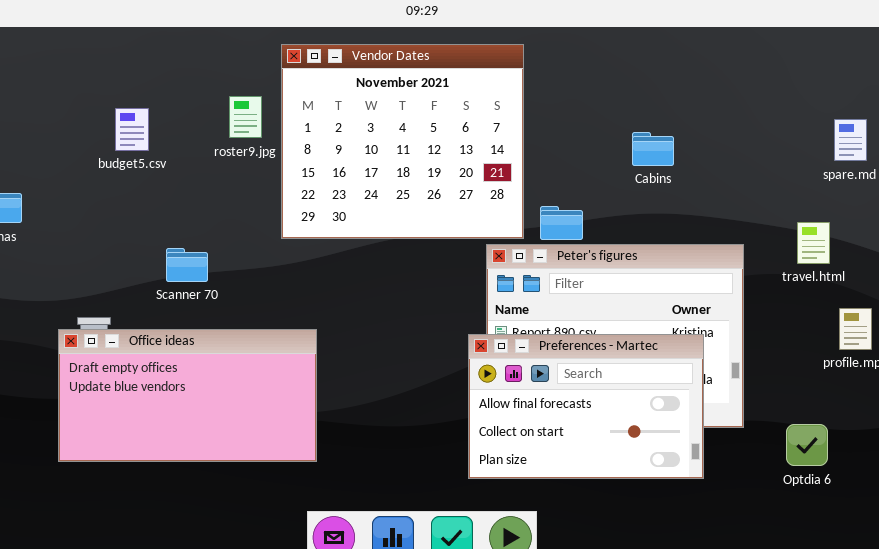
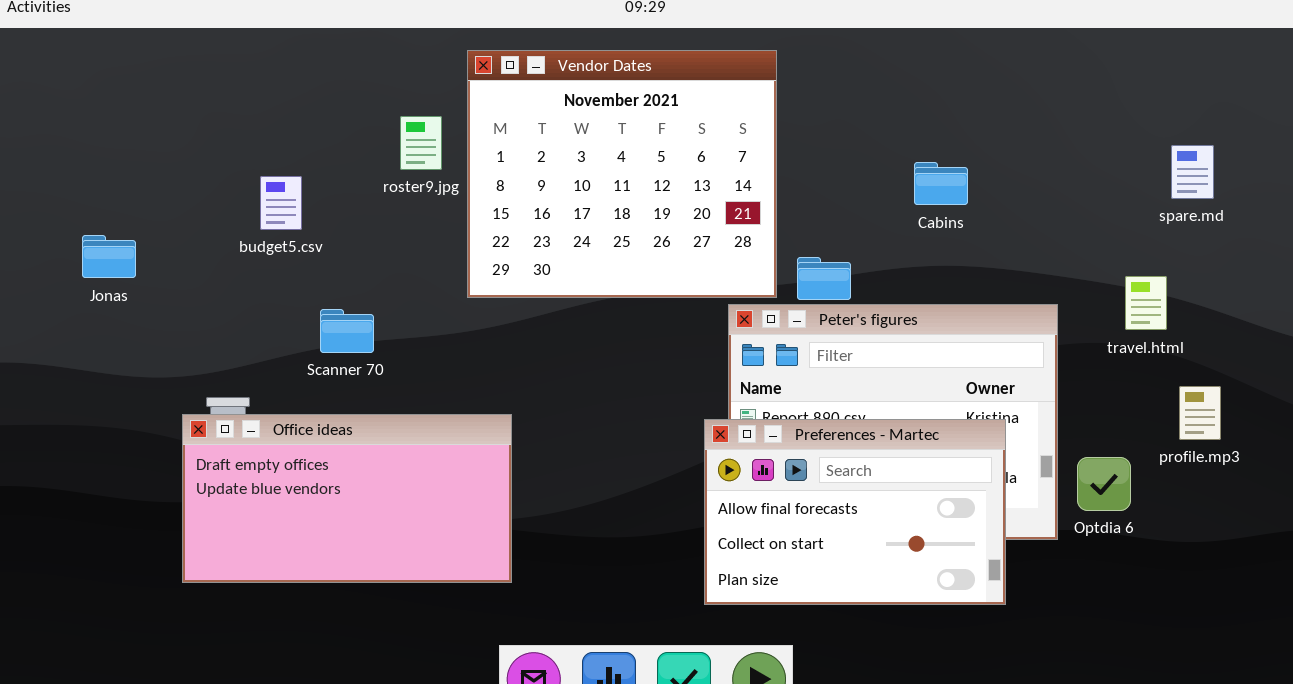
budget5.csv: [115,108,149,151] -> [260,176,302,230], moved
Optdia 6: [786,424,828,466] -> [1077,457,1131,511], moved

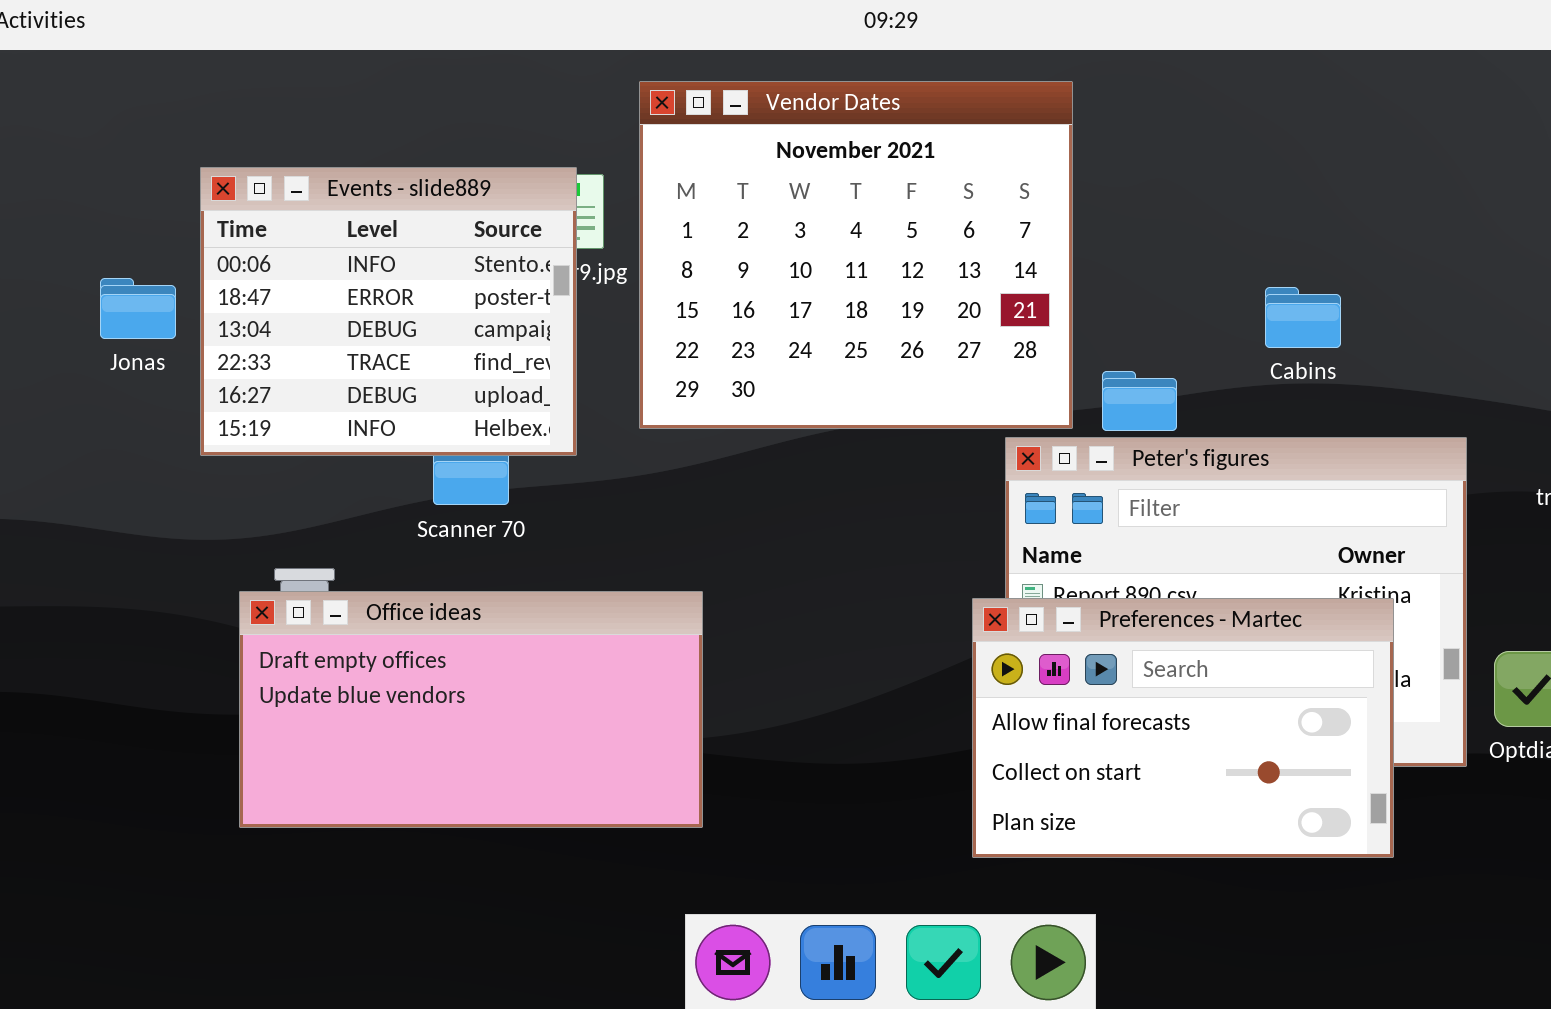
Events - slide889: none -> [200,167,577,456], opened
Cabins: [914,162,968,205] -> [1265,287,1341,348], moved
Jonas: [82,235,136,278] -> [100,278,176,339], moved

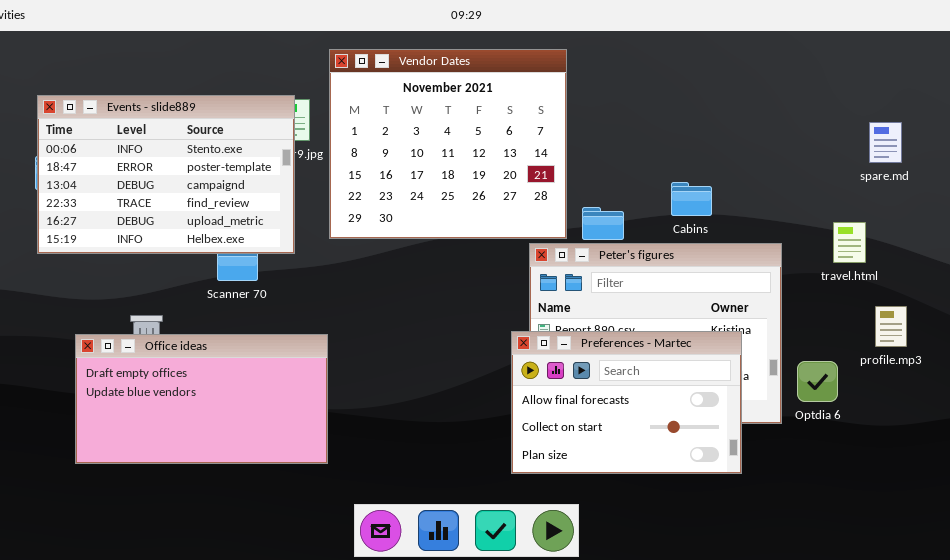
Events - slide889: [200,167,577,456] -> [37,95,295,254], resized
Cabins: [1265,287,1341,348] -> [671,182,712,216], moved
Office ideas: [239,591,703,828] -> [75,334,328,464], moved

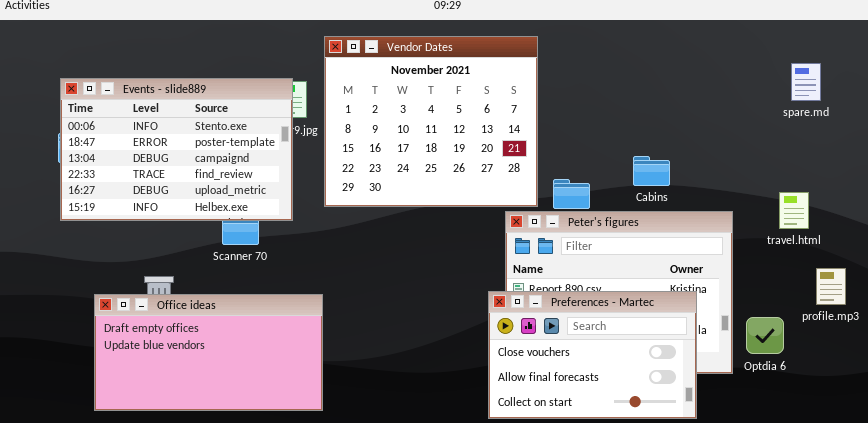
spare.md: [869,122,902,163] -> [791,63,821,101], moved
Preferences - Martec: [511,331,742,474] -> [488,291,697,419], scrolled up 1 row

